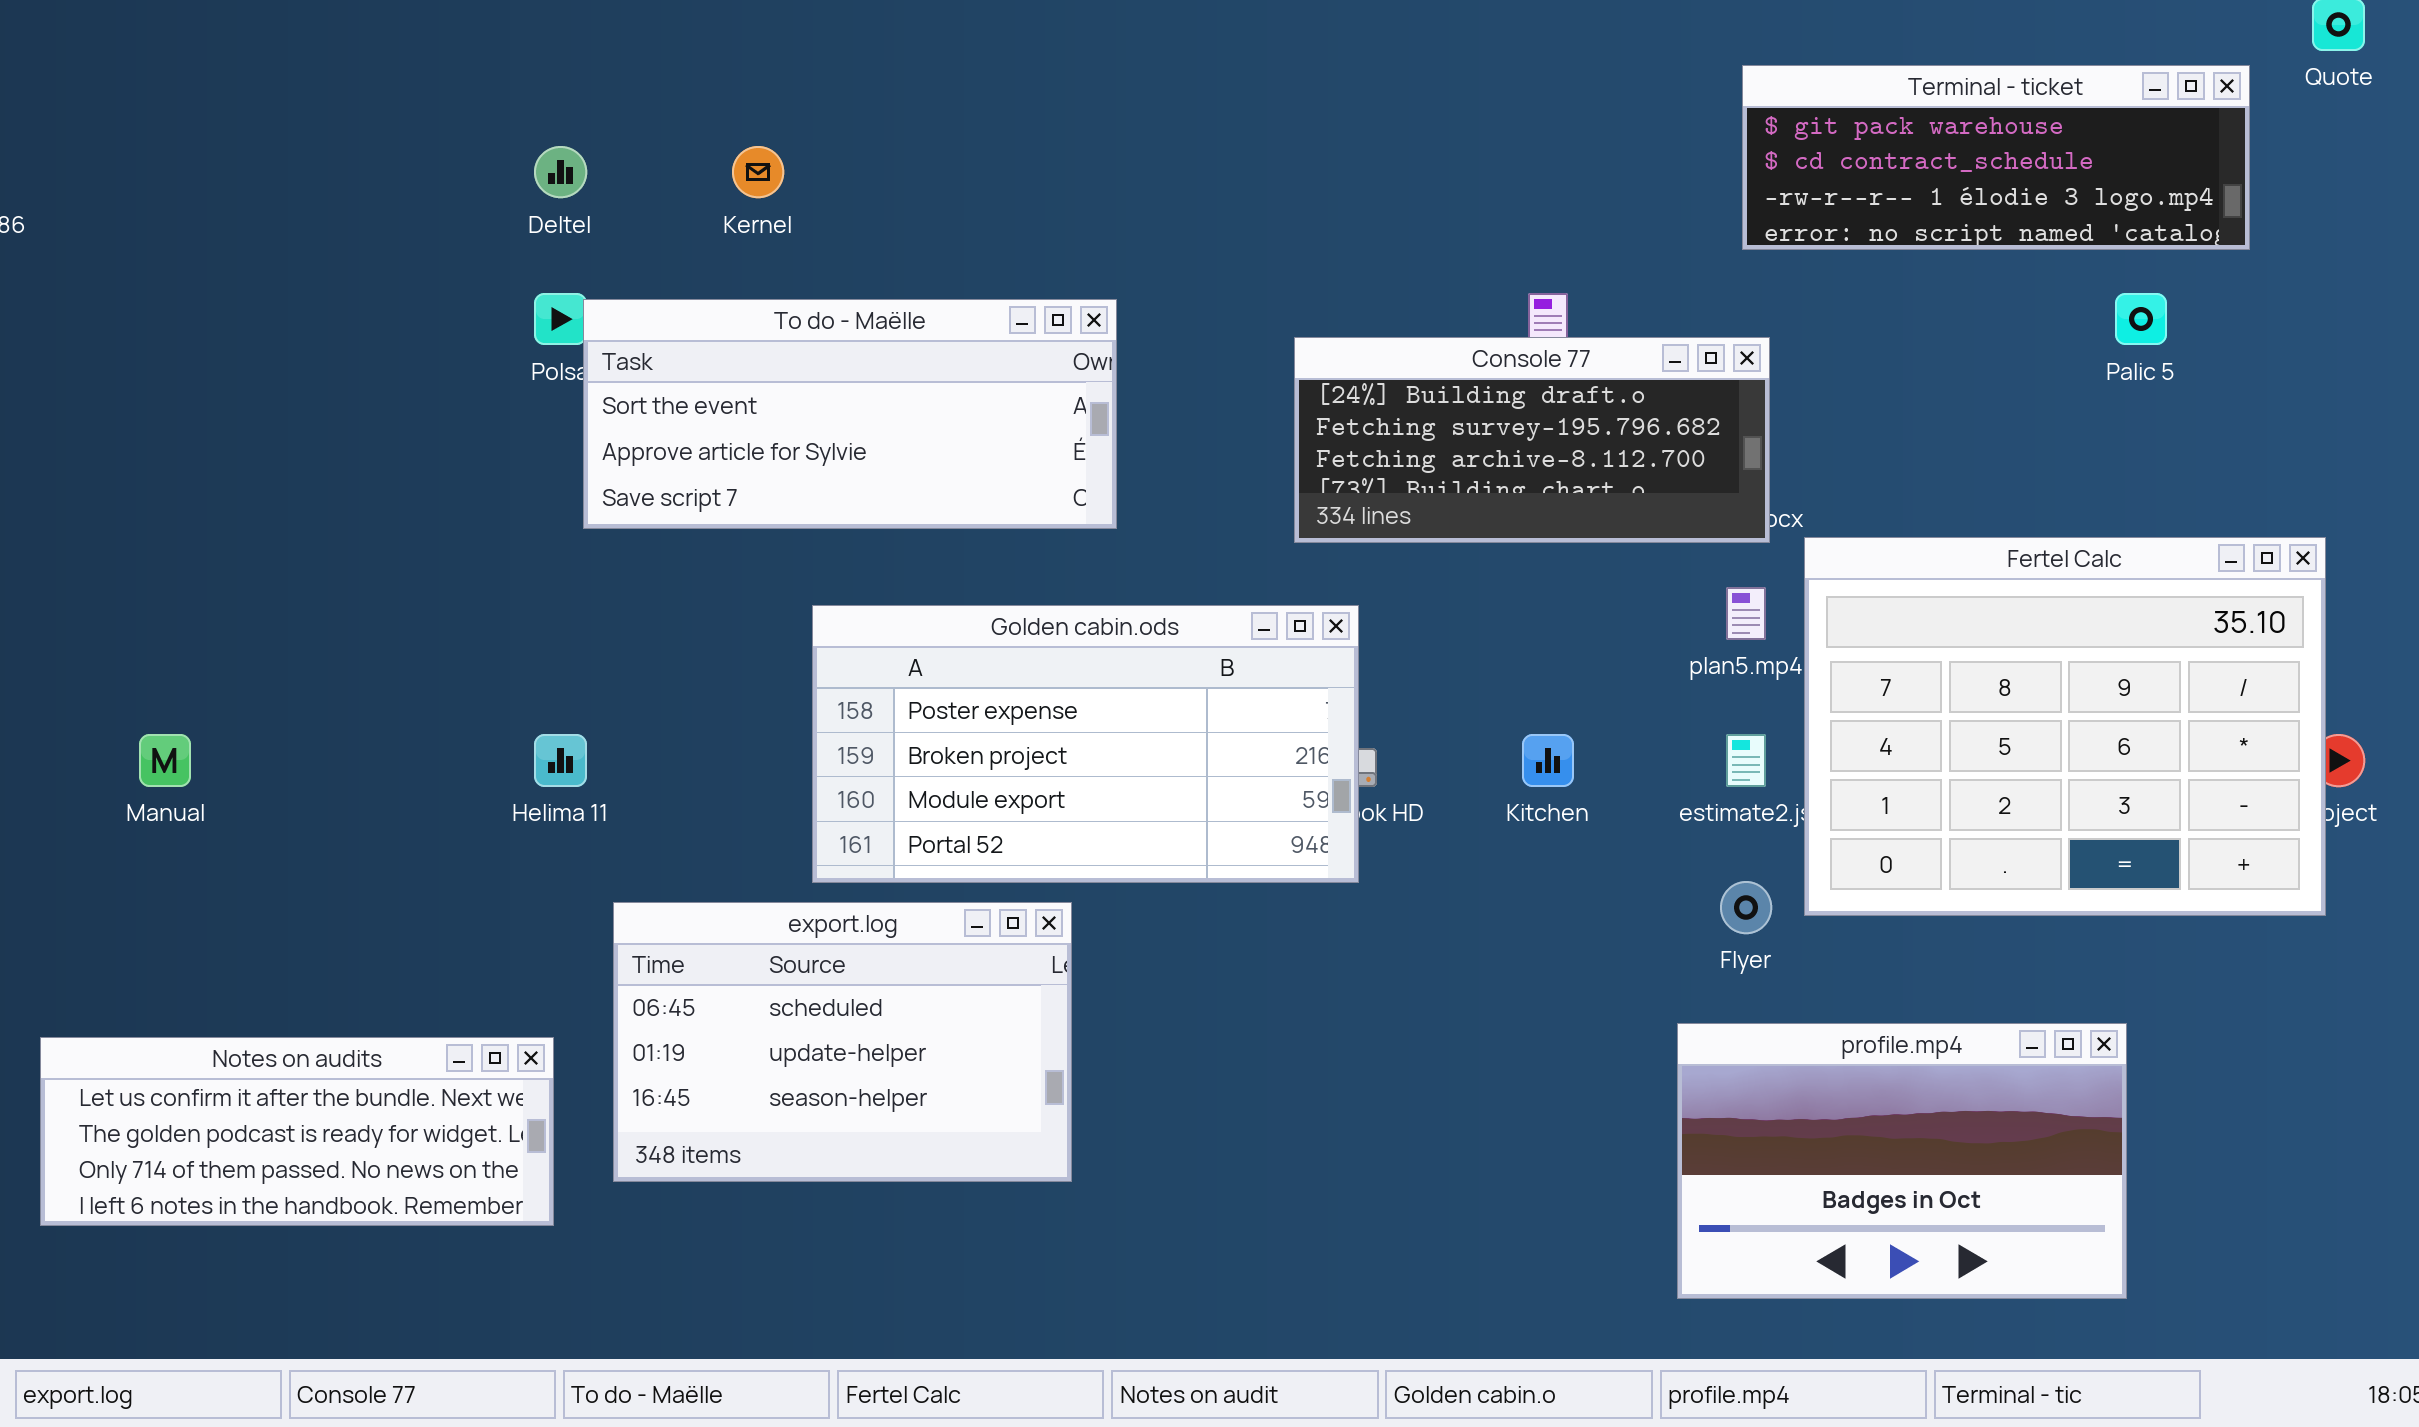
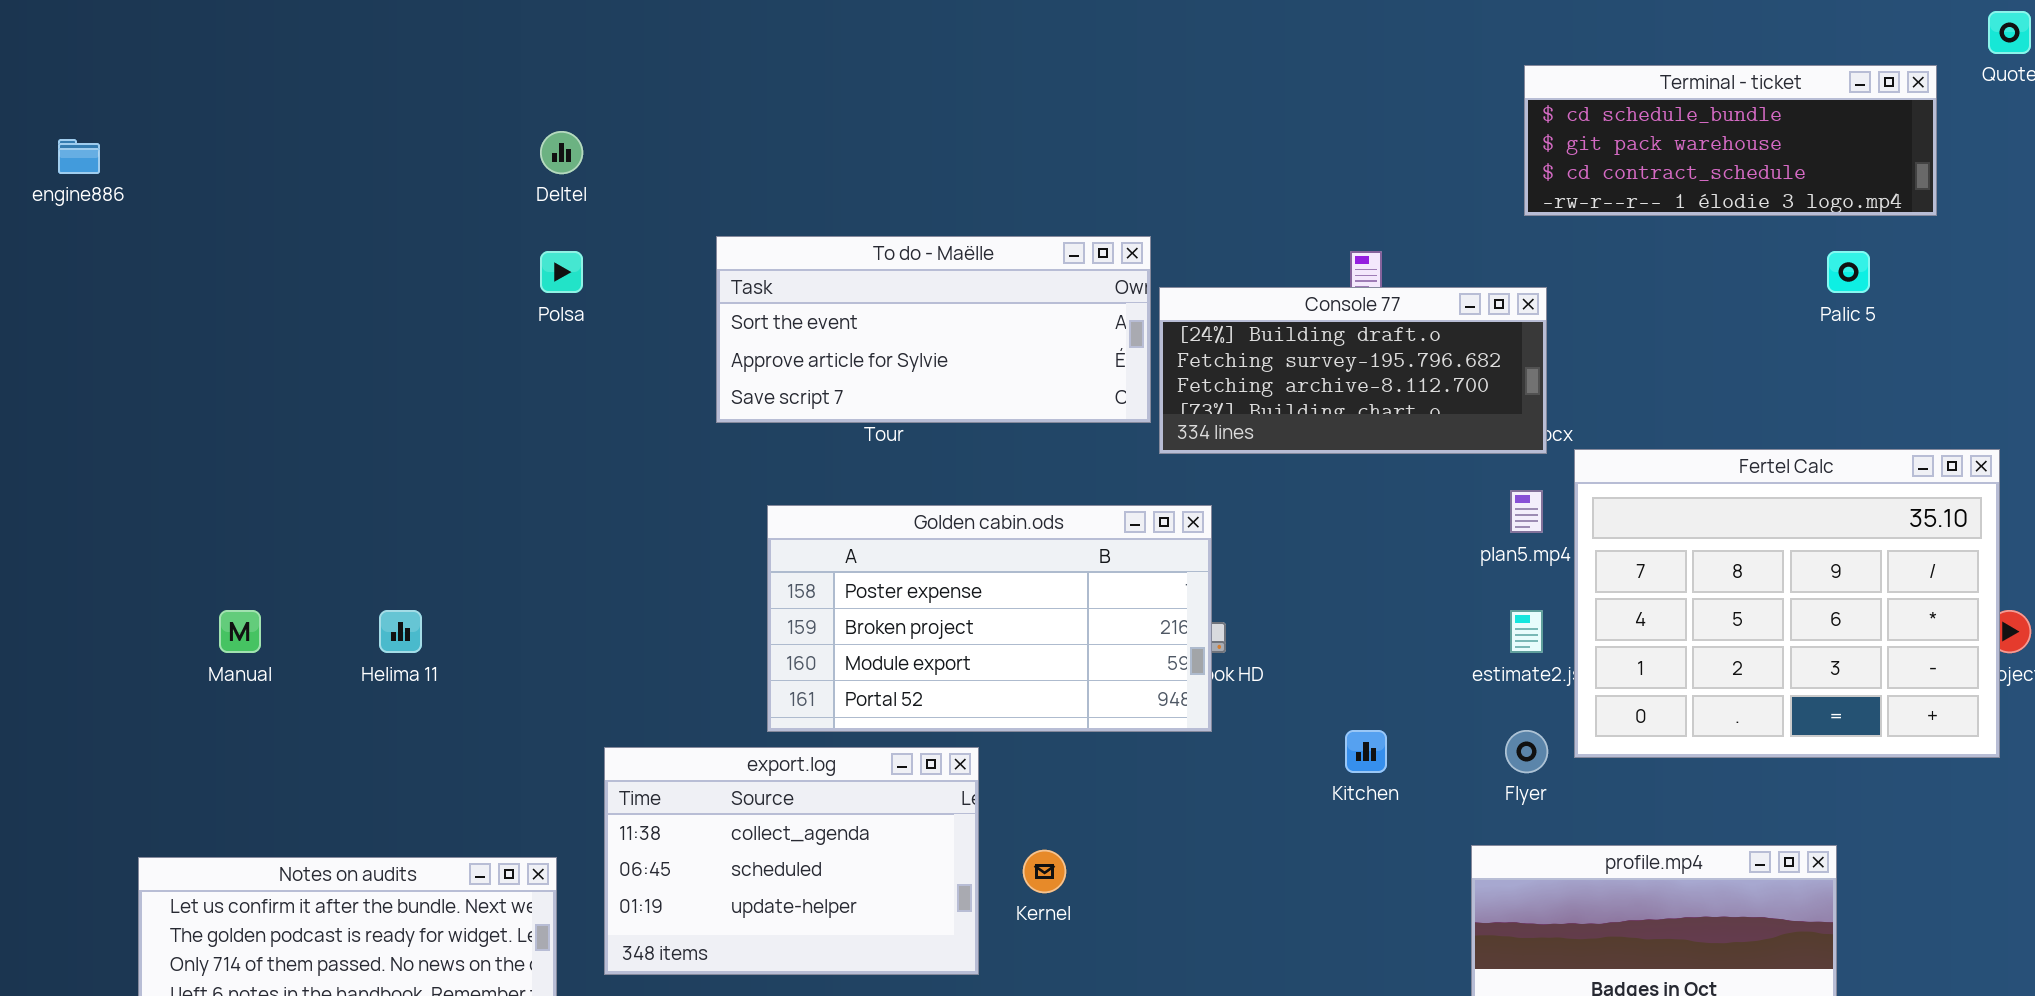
Terminal - ticket: [1742,65,2250,250] -> [1524,65,1937,216], scrolled up 1 row
Kernel: [732,146,784,198] -> [1023,850,1066,893], moved
To do - Maëlle: [583,299,1117,529] -> [716,236,1151,423], moved
Helima 11: [534,734,587,787] -> [379,610,422,653], moved
Kitchen: [1522,734,1574,787] -> [1345,730,1387,773], moved
export.log: [613,902,1072,1182] -> [604,747,979,975], scrolled up 1 row

